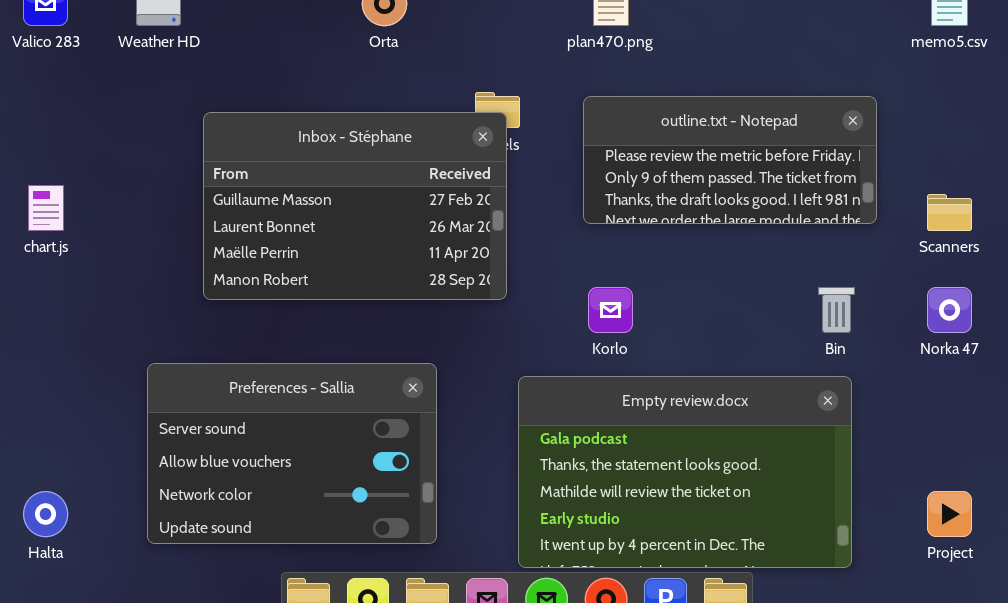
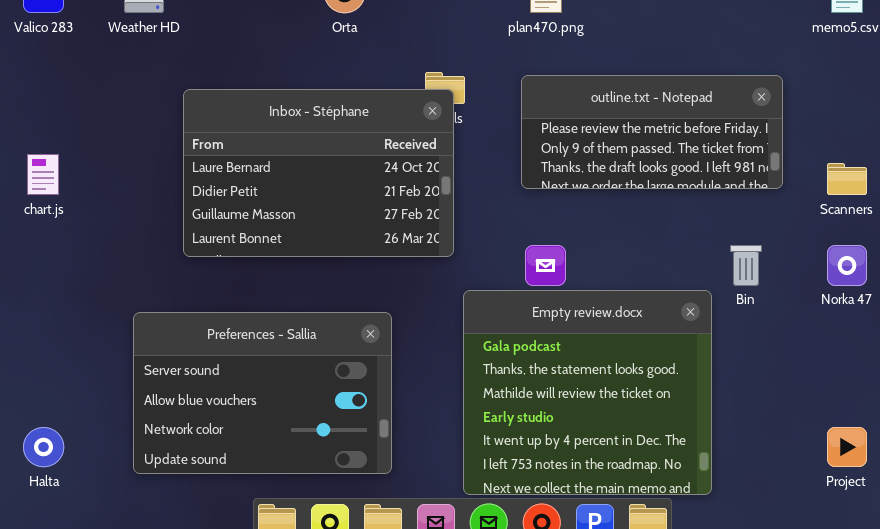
Inbox - Stéphane: [203,112,507,300] -> [183,89,454,257], scrolled up 2 rows
Empty review.docx: [518,376,852,568] -> [463,290,712,495], resized

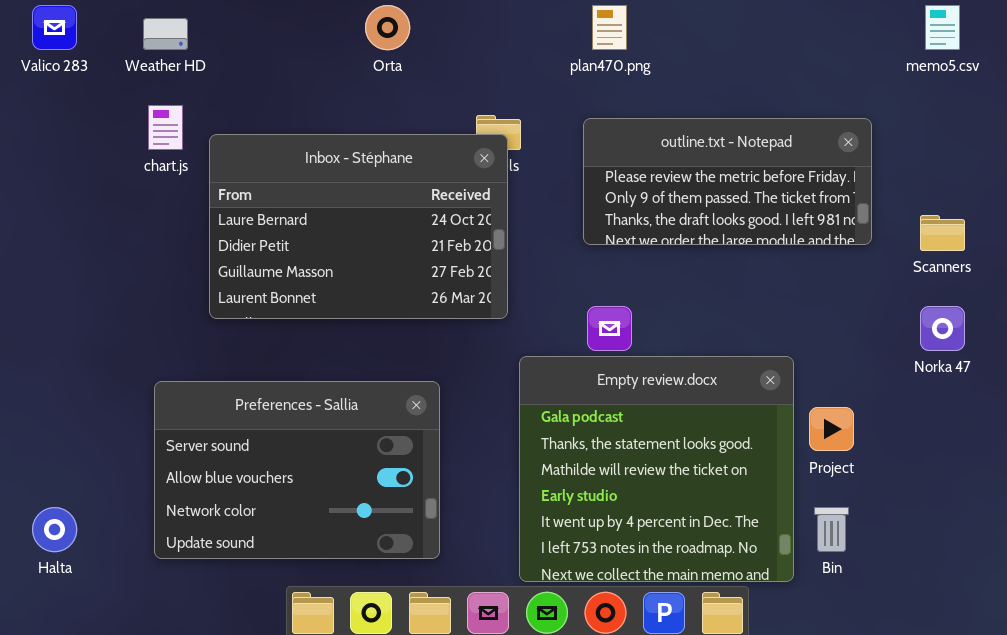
chart.js: [27,154,59,195] -> [148,105,183,150], moved
Bin: [730,245,762,286] -> [814,507,849,552], moved
Project: [827,427,867,467] -> [809,407,854,451], moved

